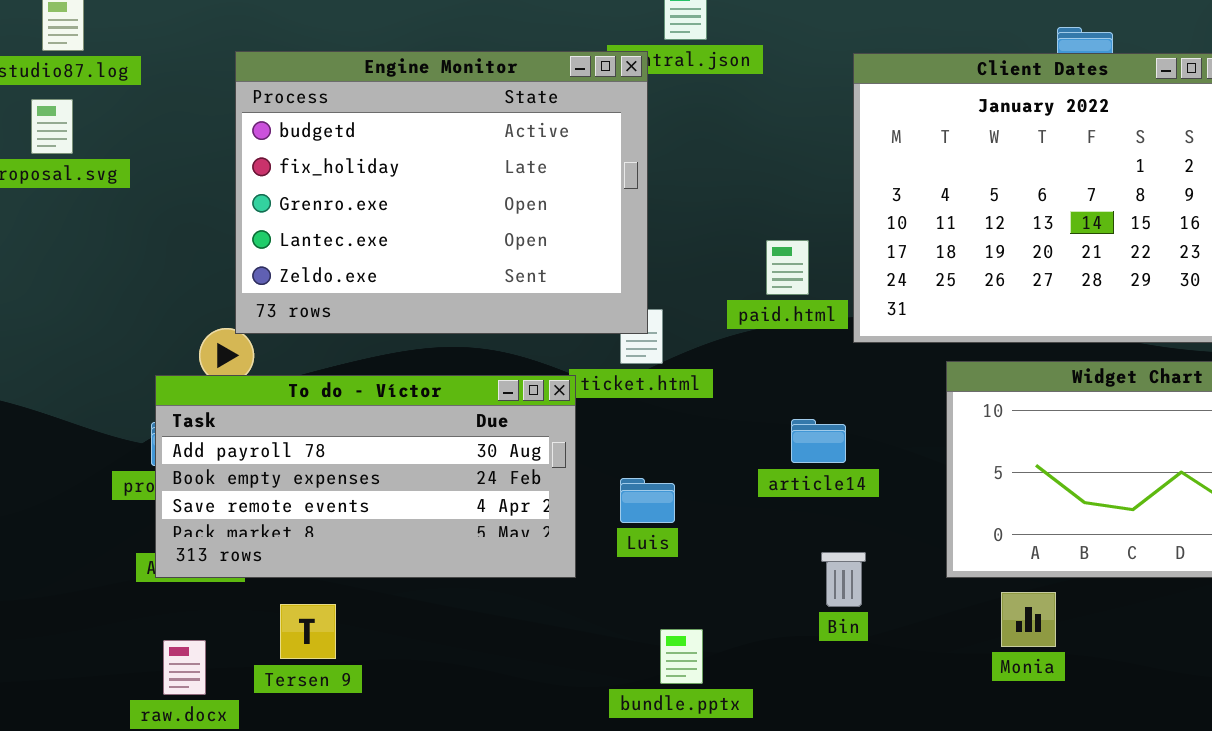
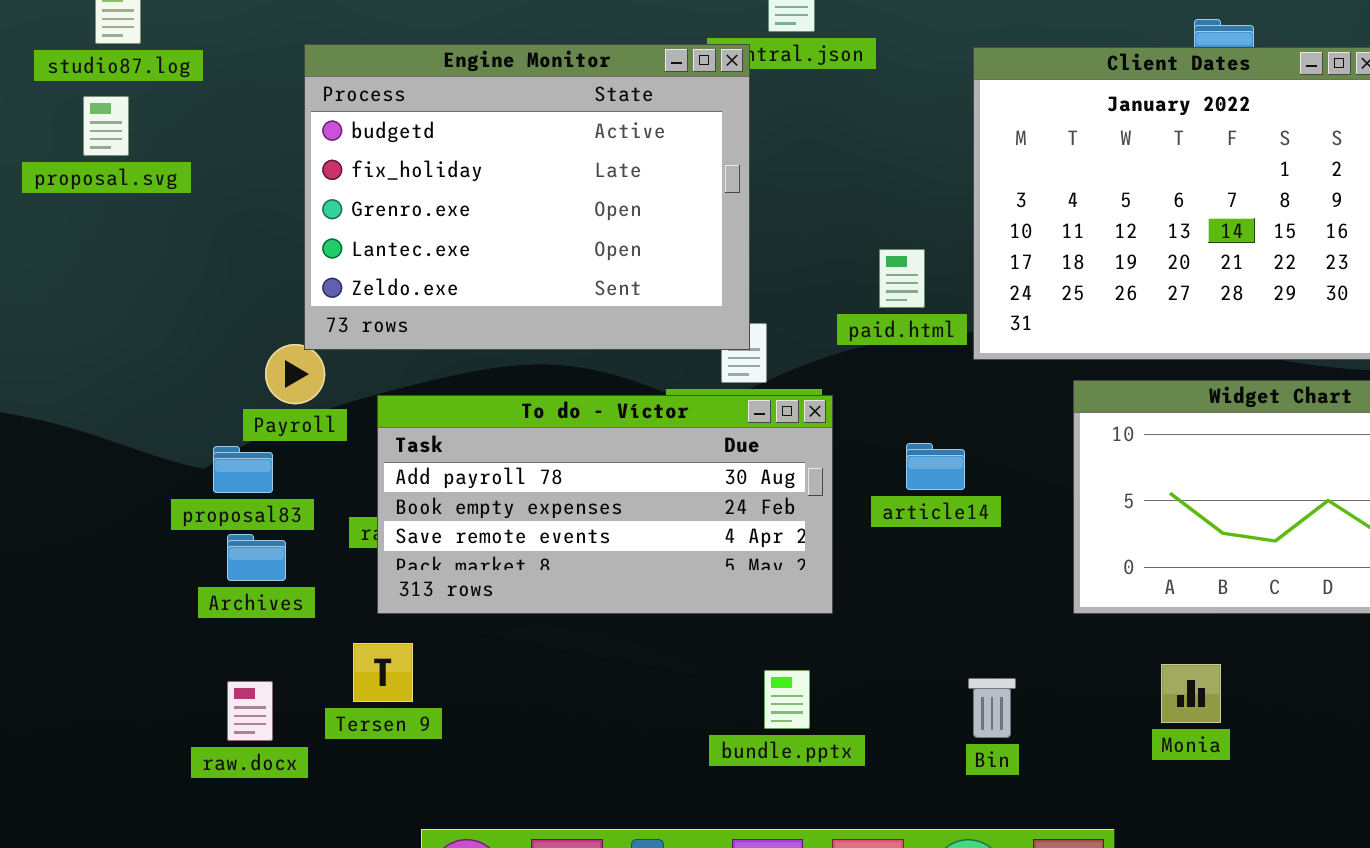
To do - Víctor: [155,375,576,578] -> [377,395,833,614], moved
Bin: [821,552,866,607] -> [968,678,1016,738], moved
Monia: [1001,592,1056,647] -> [1161,664,1221,723], moved

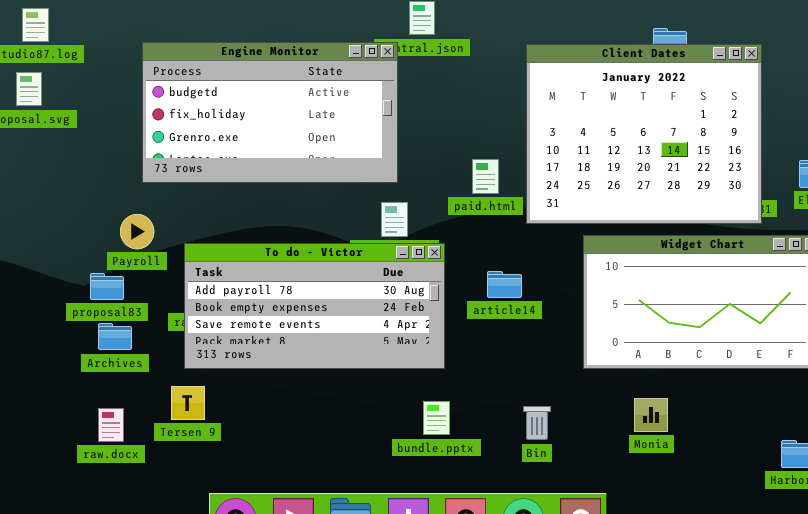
Engine Monitor: [304,44,750,350] -> [142,42,398,183], resized
bundle.pptx: [764,670,810,729] -> [423,401,450,435], moved

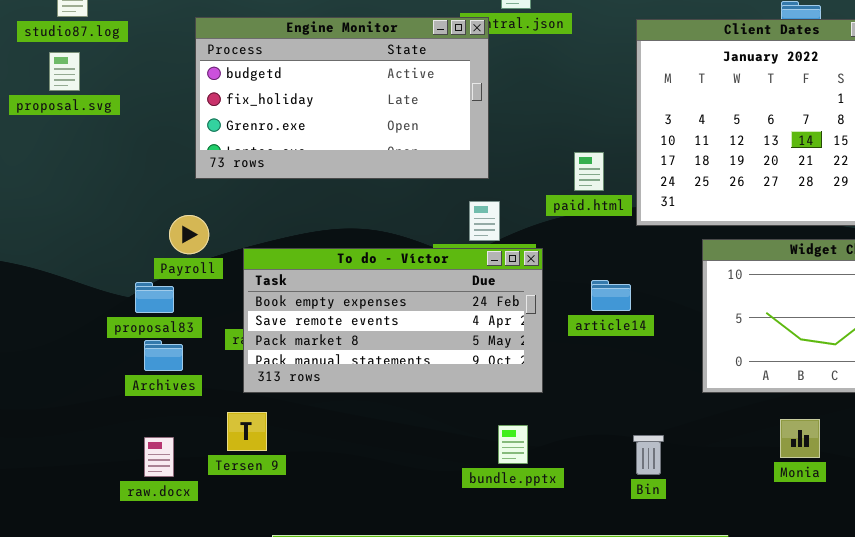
To do - Víctor: [184,243,445,369] -> [243,248,543,393], scrolled down 1 row
Monia: [634,398,668,432] -> [780,419,820,458], moved
bundle.pptx: [423,401,450,435] -> [498,425,528,464], moved

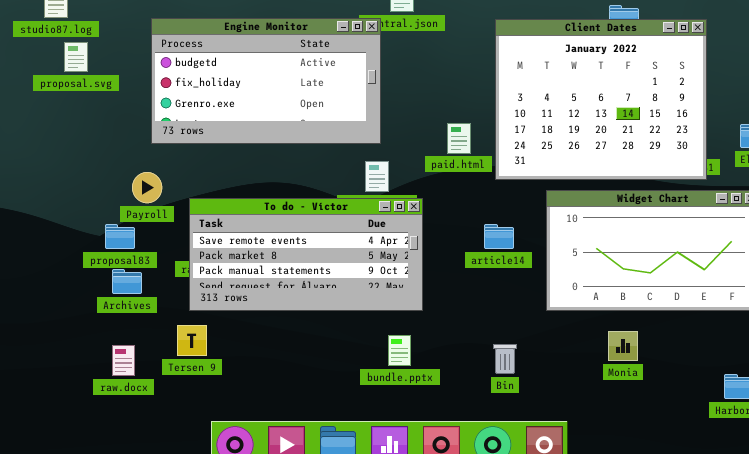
proposal.svg: [49,52,80,91] -> [64,42,88,72], moved
To do - Víctor: [243,248,543,393] -> [189,198,423,311], scrolled down 1 row
article14: [591,280,631,311] -> [484,224,514,249], moved

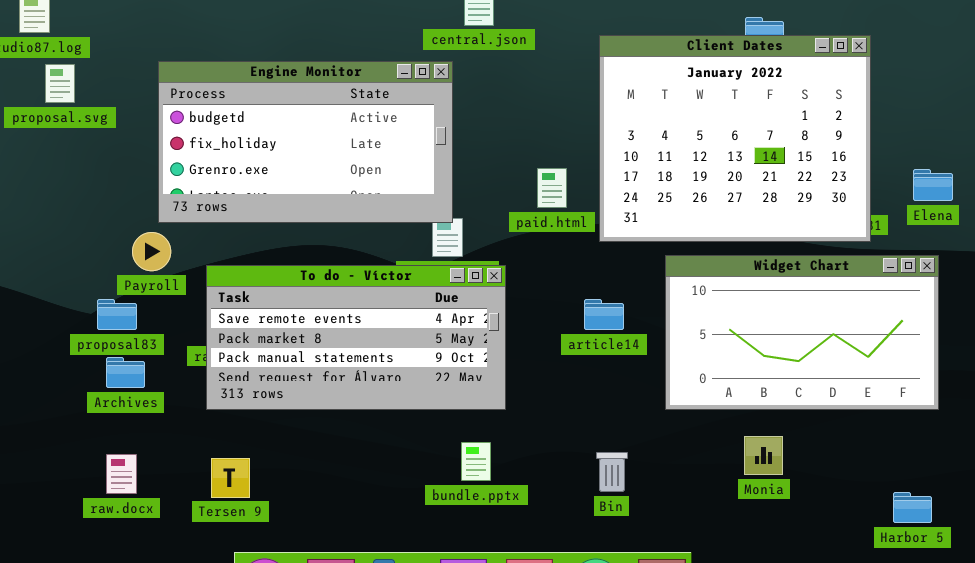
Engine Monitor: [151,18,381,144] -> [158,61,453,223], moved
Tersen 9: [177,325,207,356] -> [211,458,250,498], moved

